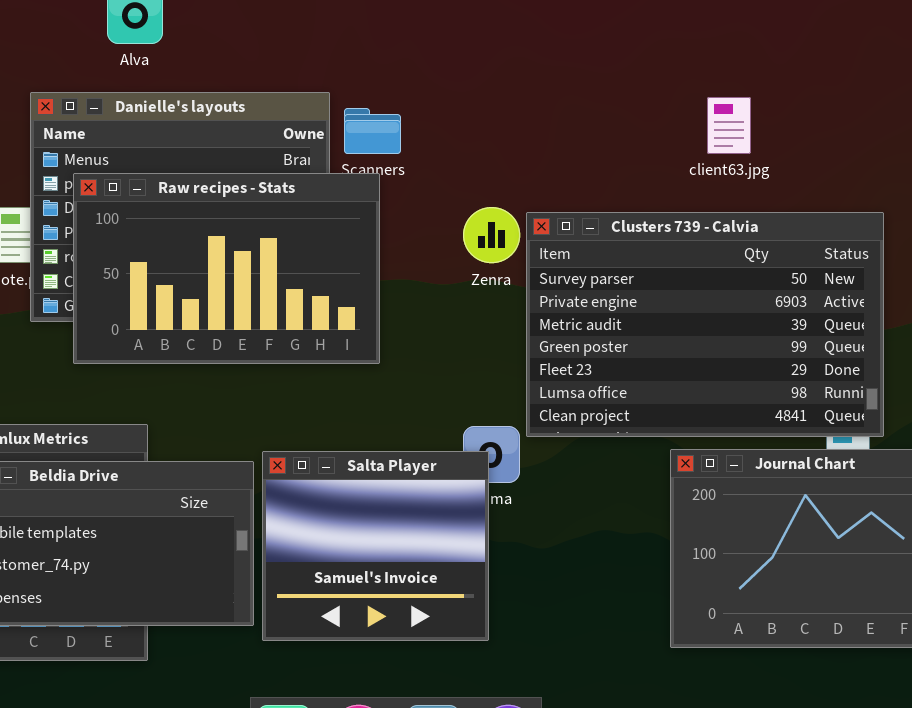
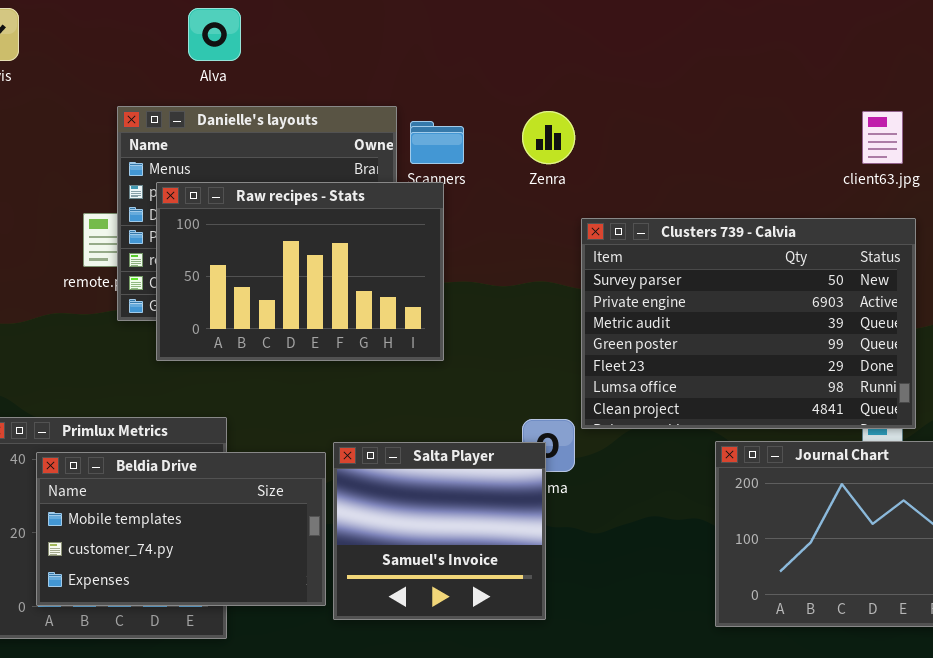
client63.jpg: [707,97,751,154] -> [862,111,903,164], moved
Zenra: [463,207,520,263] -> [522,111,575,164], moved

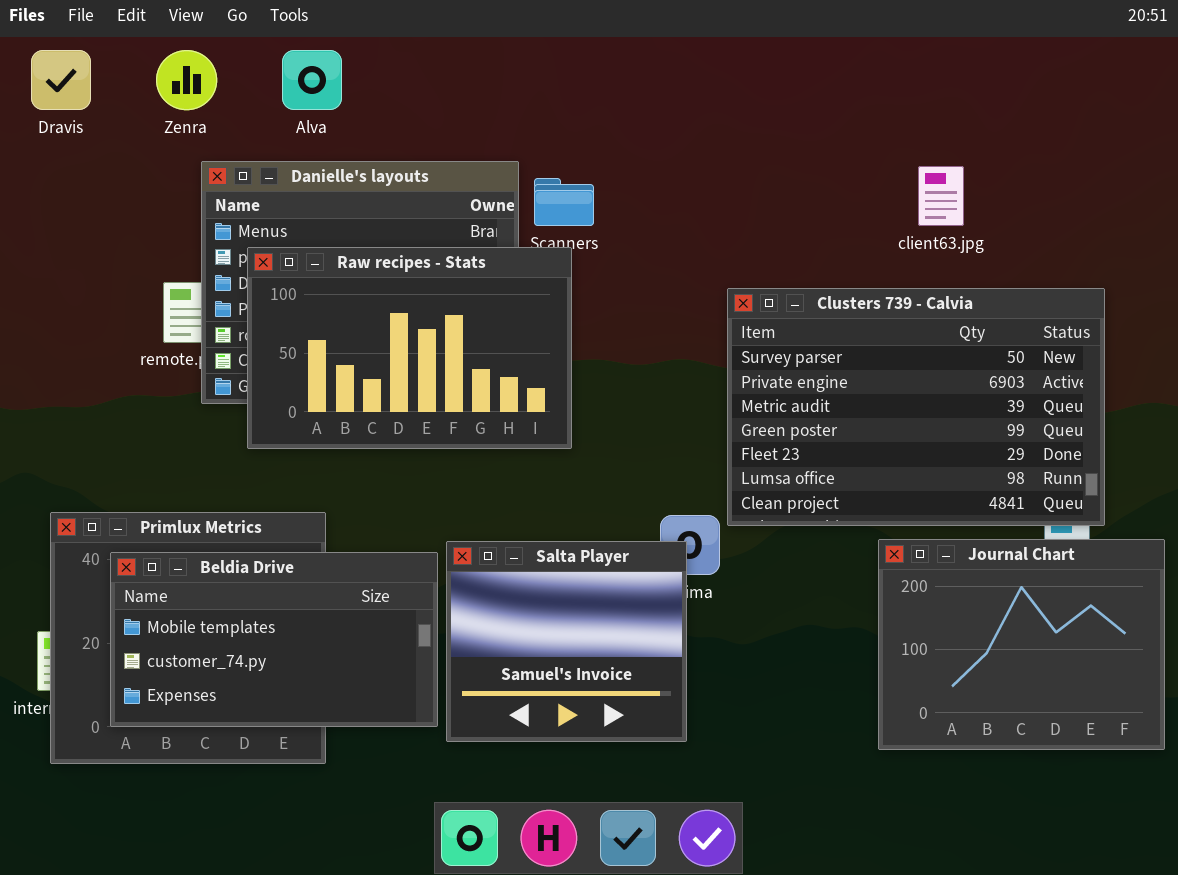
Zenra: [522,111,575,164] -> [156,50,217,110], moved
client63.jpg: [862,111,903,164] -> [918,166,964,226], moved

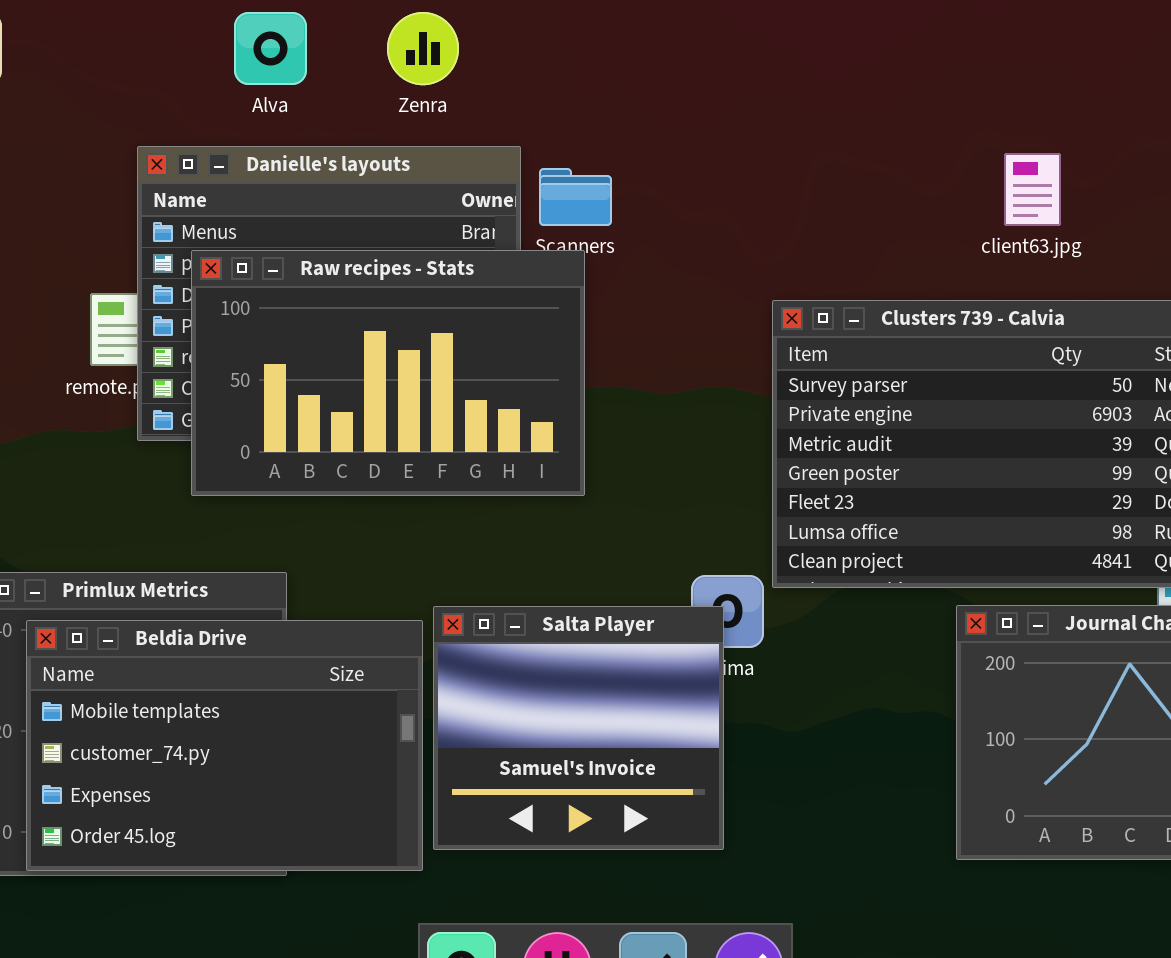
Zenra: [156,50,217,110] -> [387,12,459,85], moved
Beldia Drive: [110,552,438,727] -> [26,620,423,871], resized

